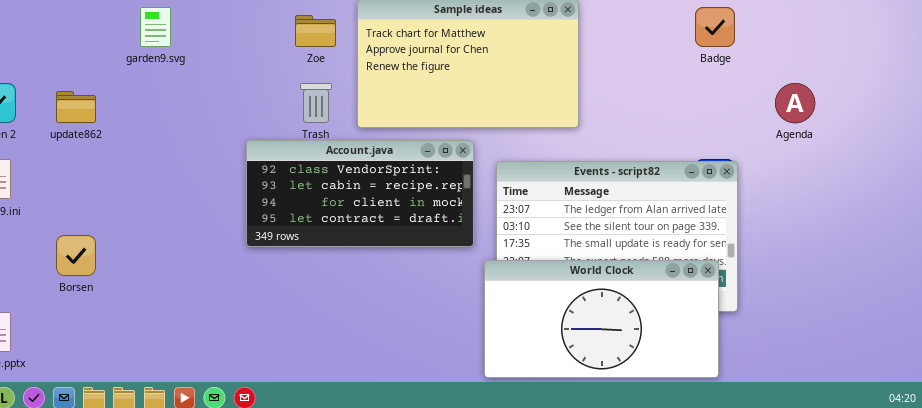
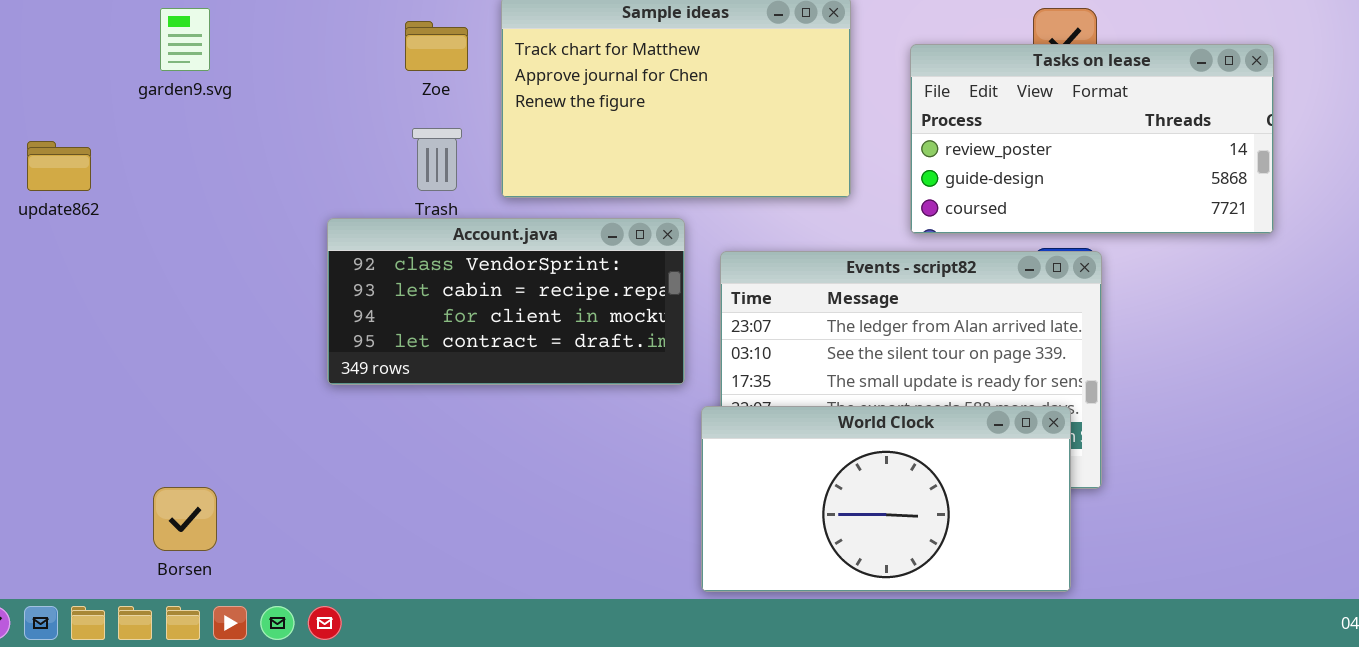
Tasks on lease: none -> [910,44,1274,234], opened
Borsen: [56,235,96,276] -> [153,487,217,551], moved

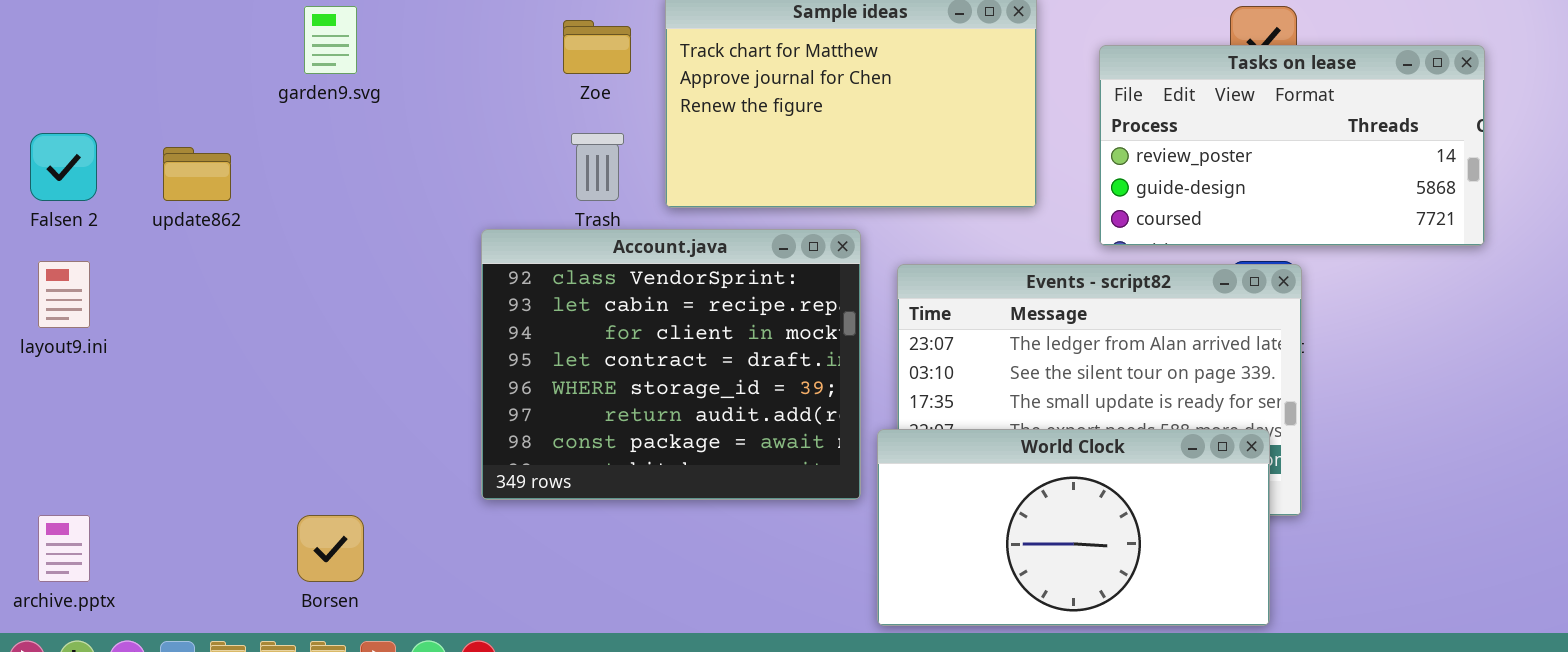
Account.java: [327,218,685,385] -> [481,229,861,500], resized

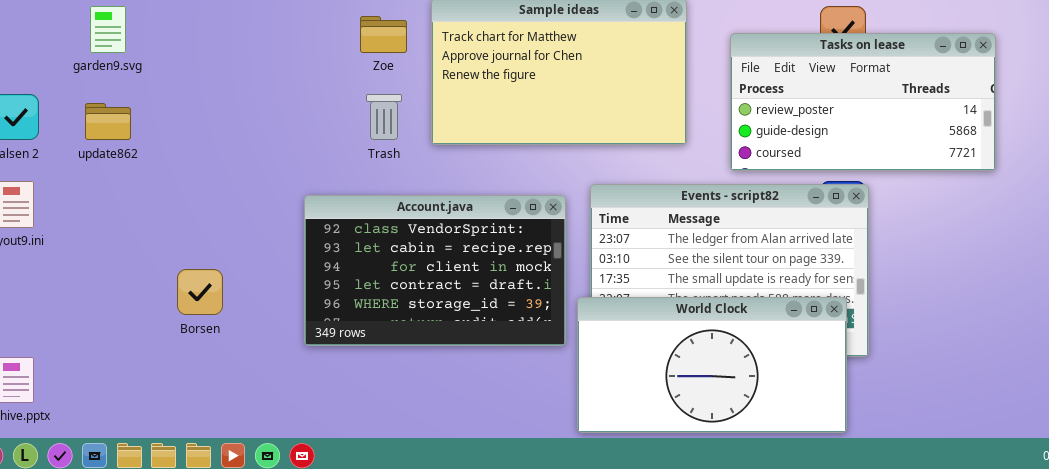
garden9.svg: [304,6,357,74] -> [90,6,126,53], moved
Account.java: [481,229,861,500] -> [304,195,566,346], resized
Borsen: [297,515,364,582] -> [177,269,223,315], moved

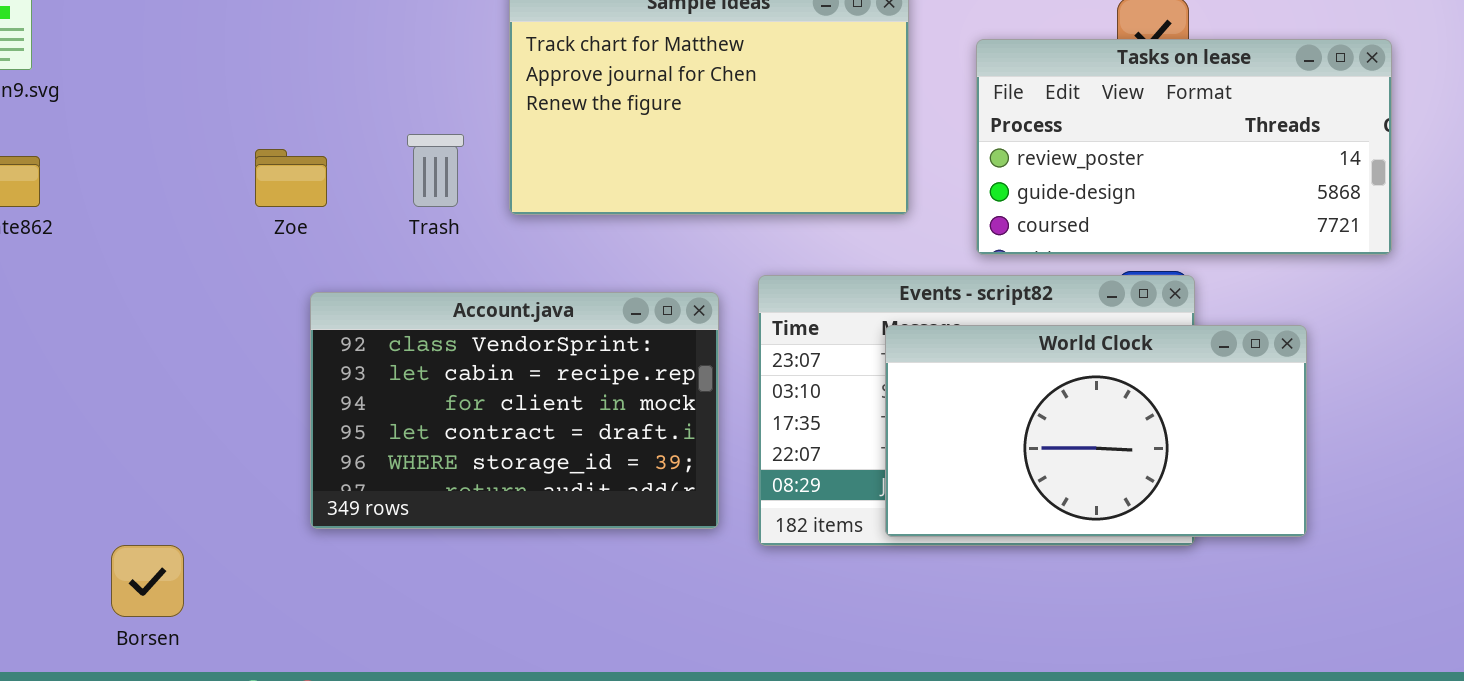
Zoe: [360,16,407,53] -> [255,149,327,207], moved
Borsen: [177,269,223,315] -> [111,545,184,617], moved
World Clock: [577,297,847,433] -> [885,325,1307,537], moved

